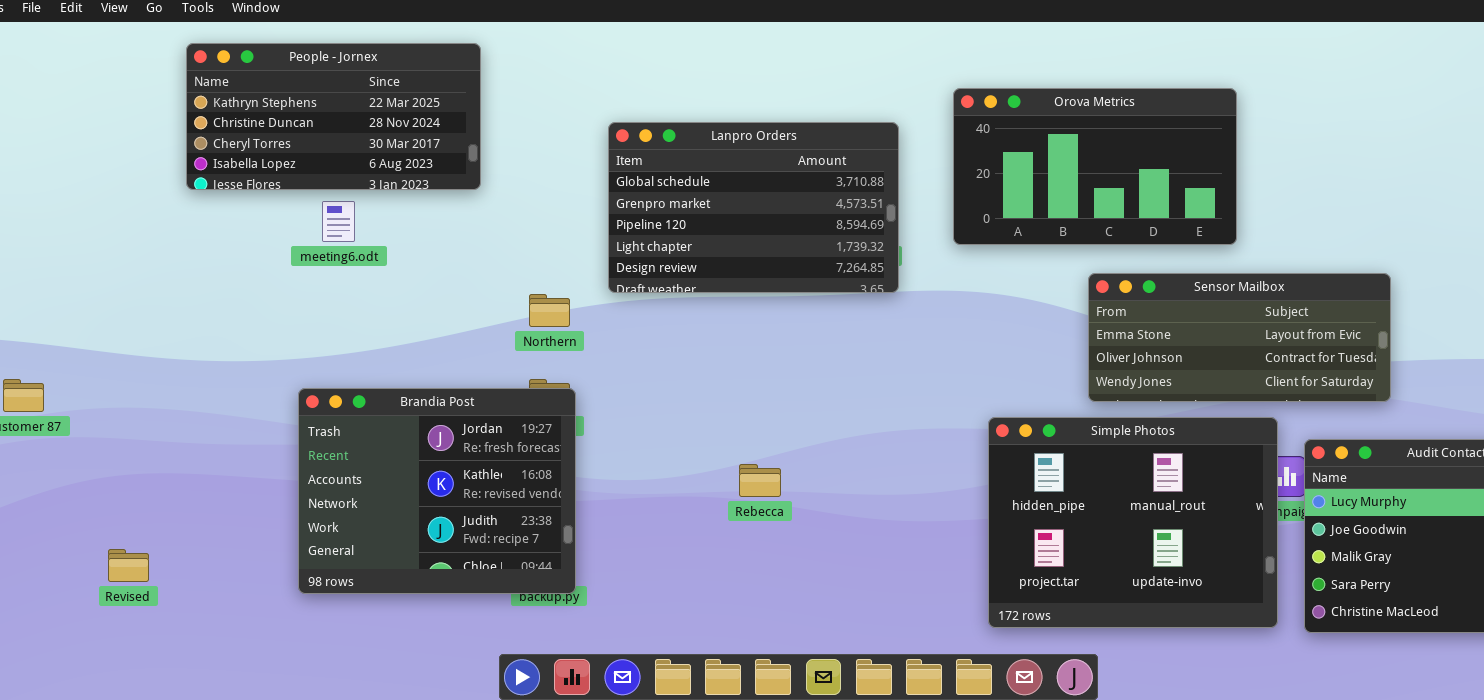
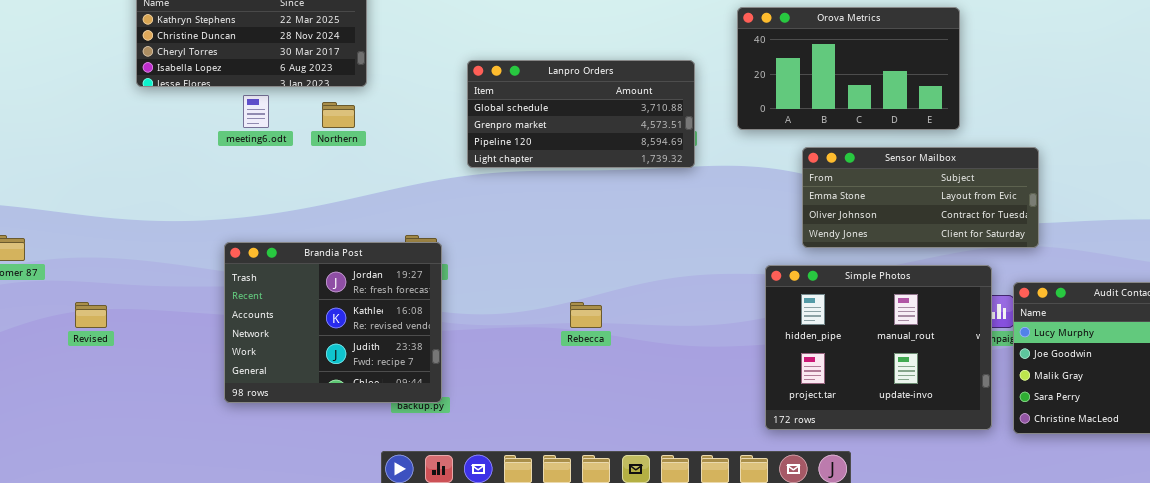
Lanpro Orders: [608,122,899,293] -> [467,60,695,168], resized
Sensor Mailbox: [1088,273,1391,402] -> [802,147,1039,248], moved
Northern: [529,294,570,327] -> [322,102,355,128], moved
Revised: [108,549,149,582] -> [75,302,107,328], moved

